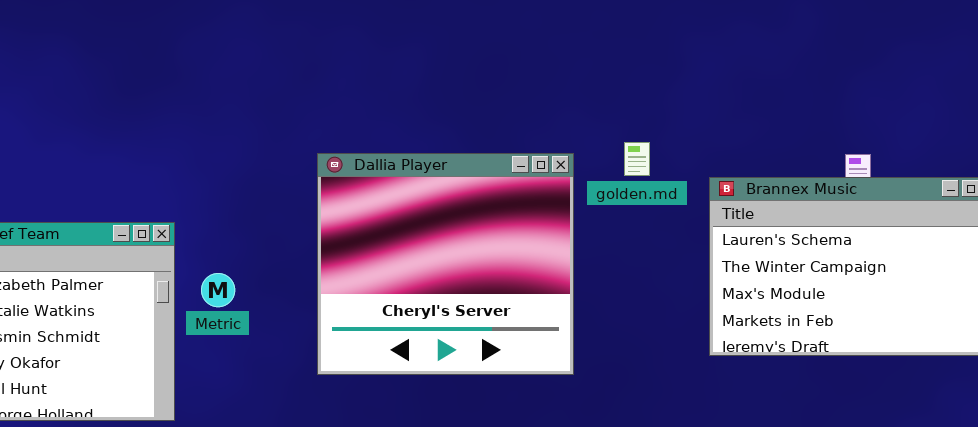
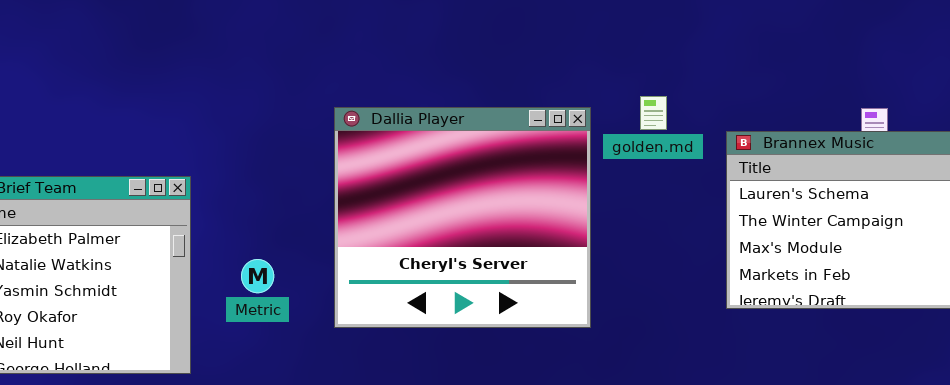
Metric: [201,273,235,307] -> [241,259,274,293], moved

